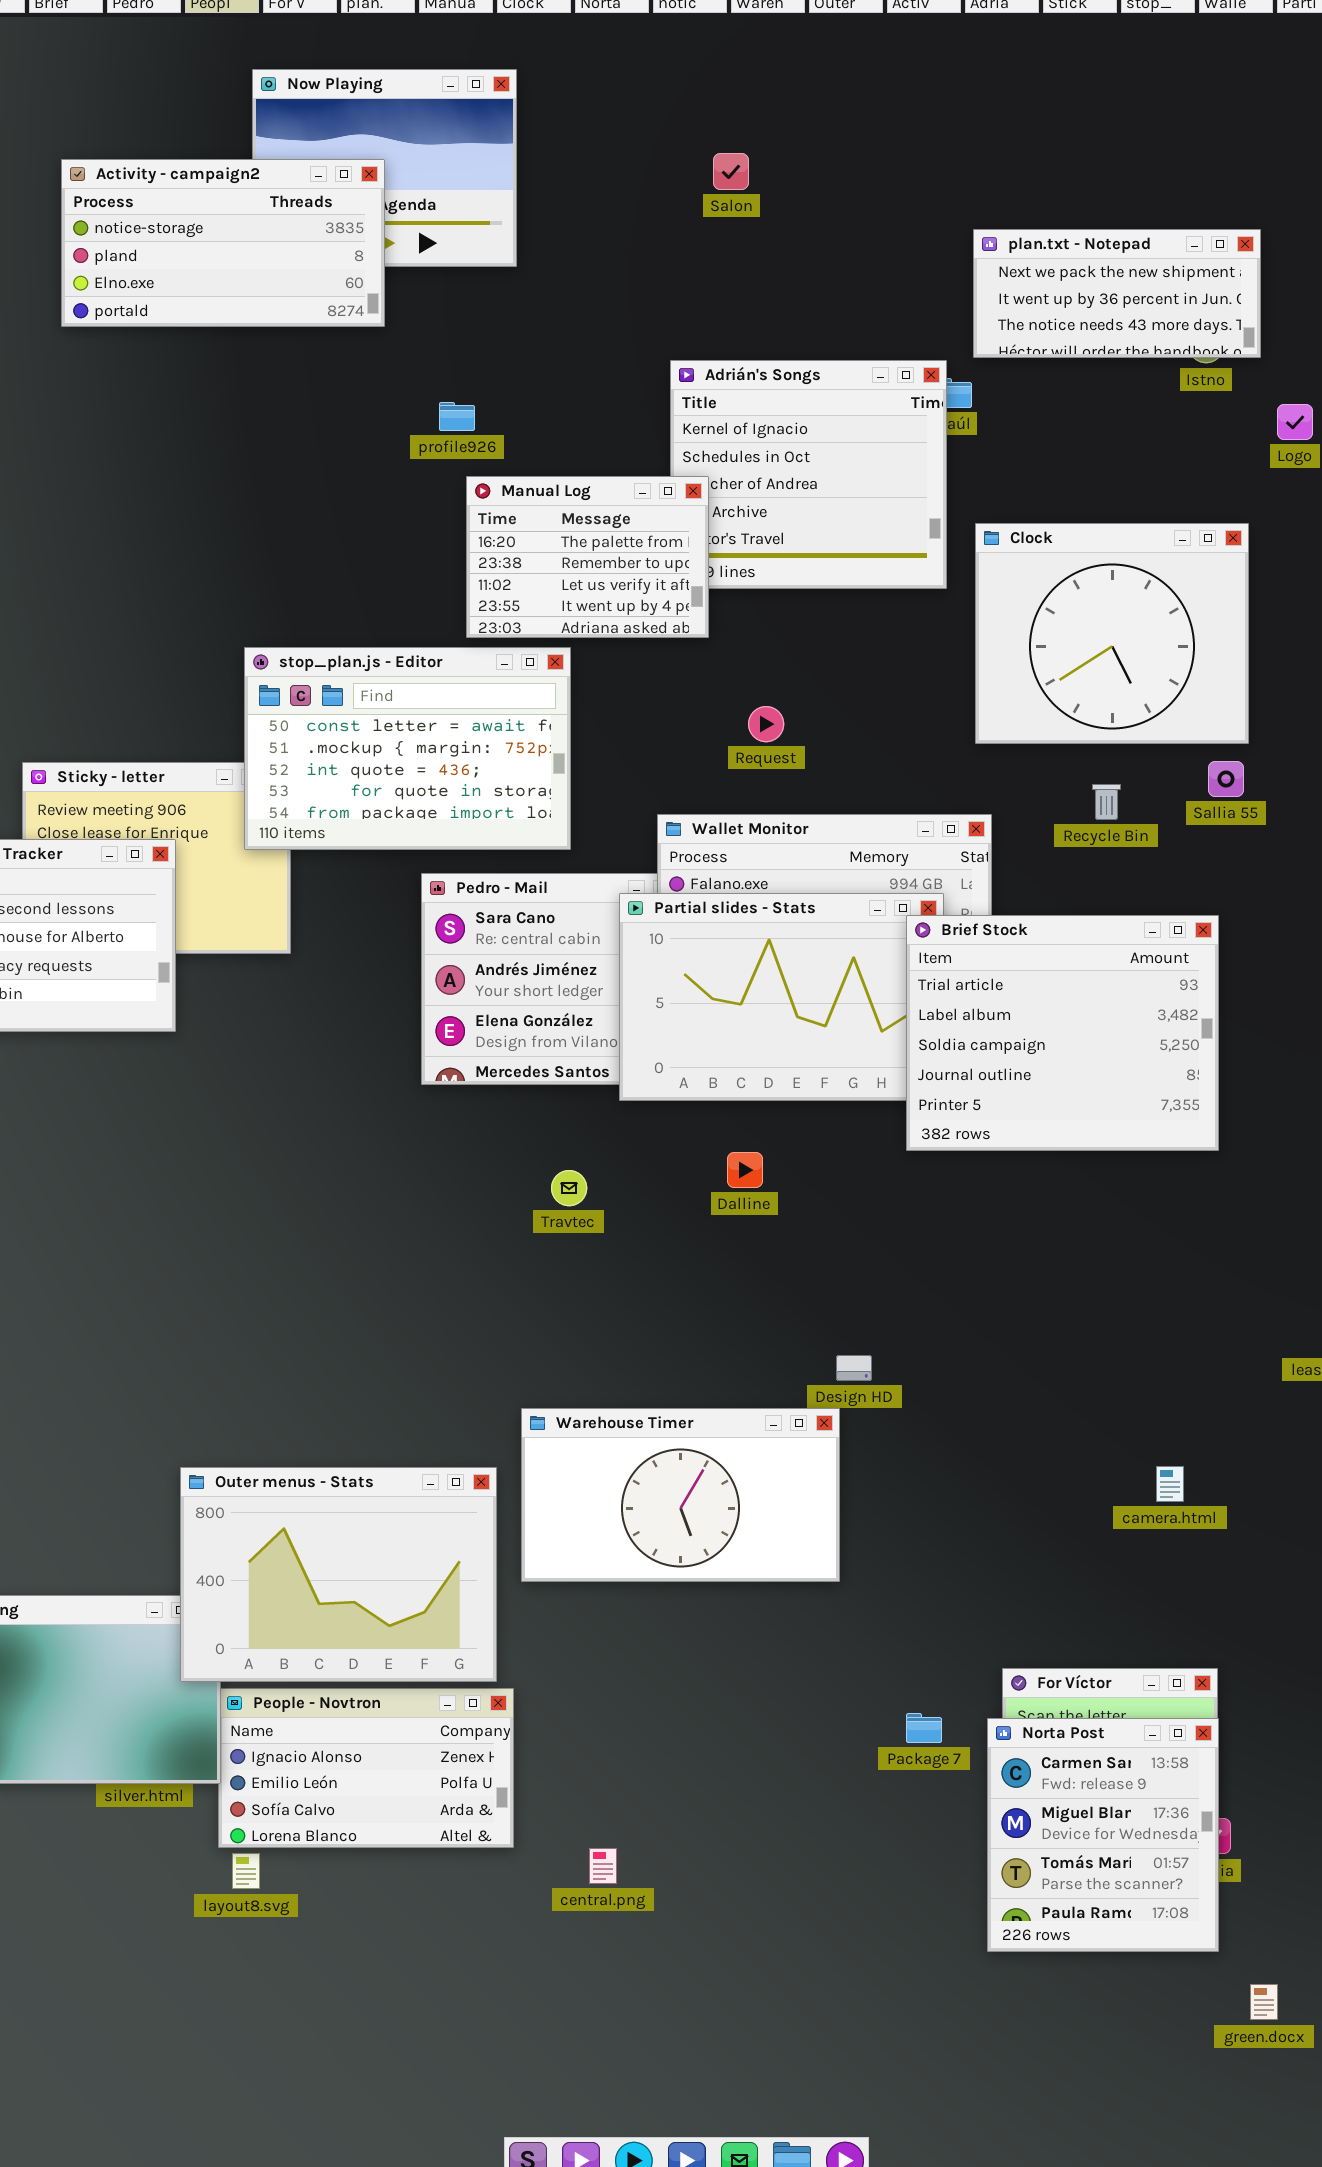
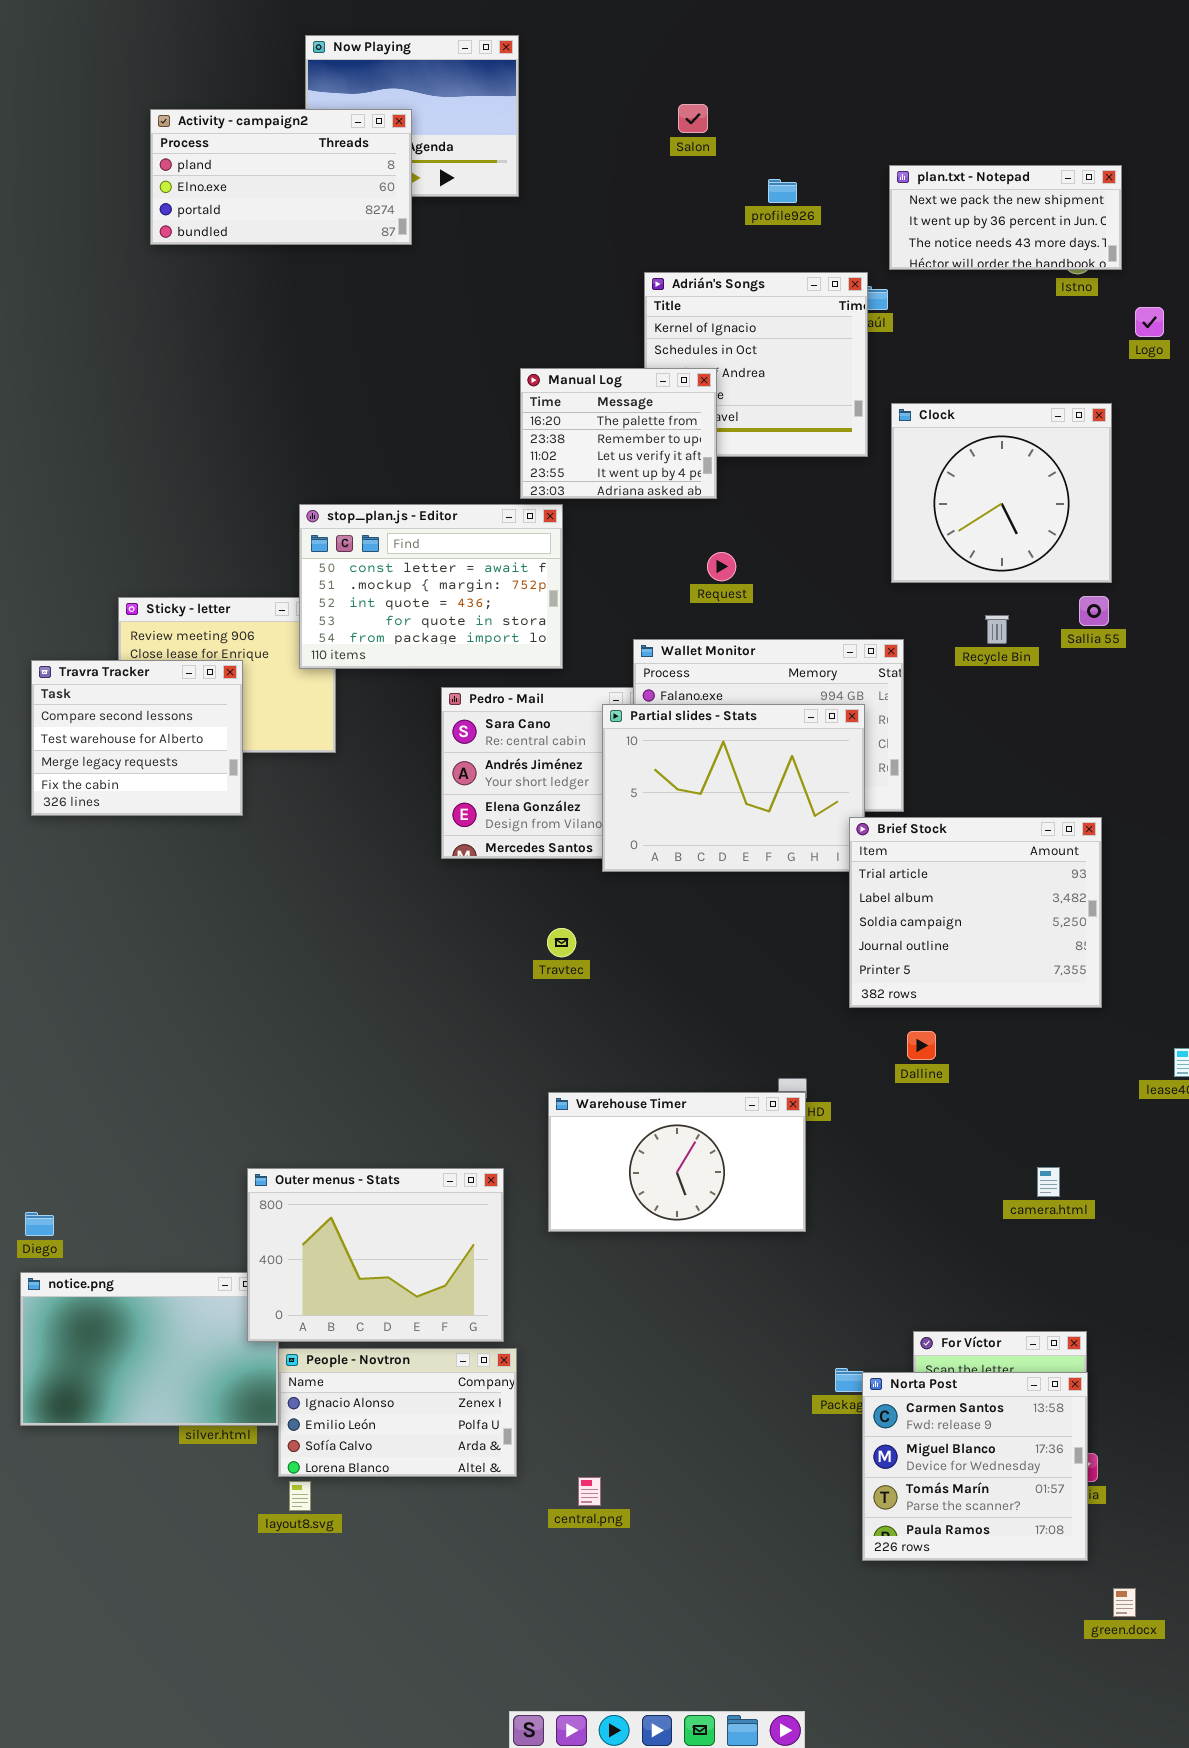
Activity - campaign2: [61,159,385,327] -> [150,109,412,245], scrolled down 1 row
profile926: [439,402,475,431] -> [768,179,797,203], moved
Manual Log: [466,476,709,638] -> [520,368,717,499], moved
Brief Stock: [906,915,1219,1151] -> [849,817,1102,1008], moved
Dalline: [727,1152,763,1188] -> [907,1031,936,1060], moved
Warehouse Timer: [521,1408,840,1582] -> [548,1092,806,1232], moved
Norta Post: [987,1718,1219,1952] -> [862,1372,1088,1561], resized

